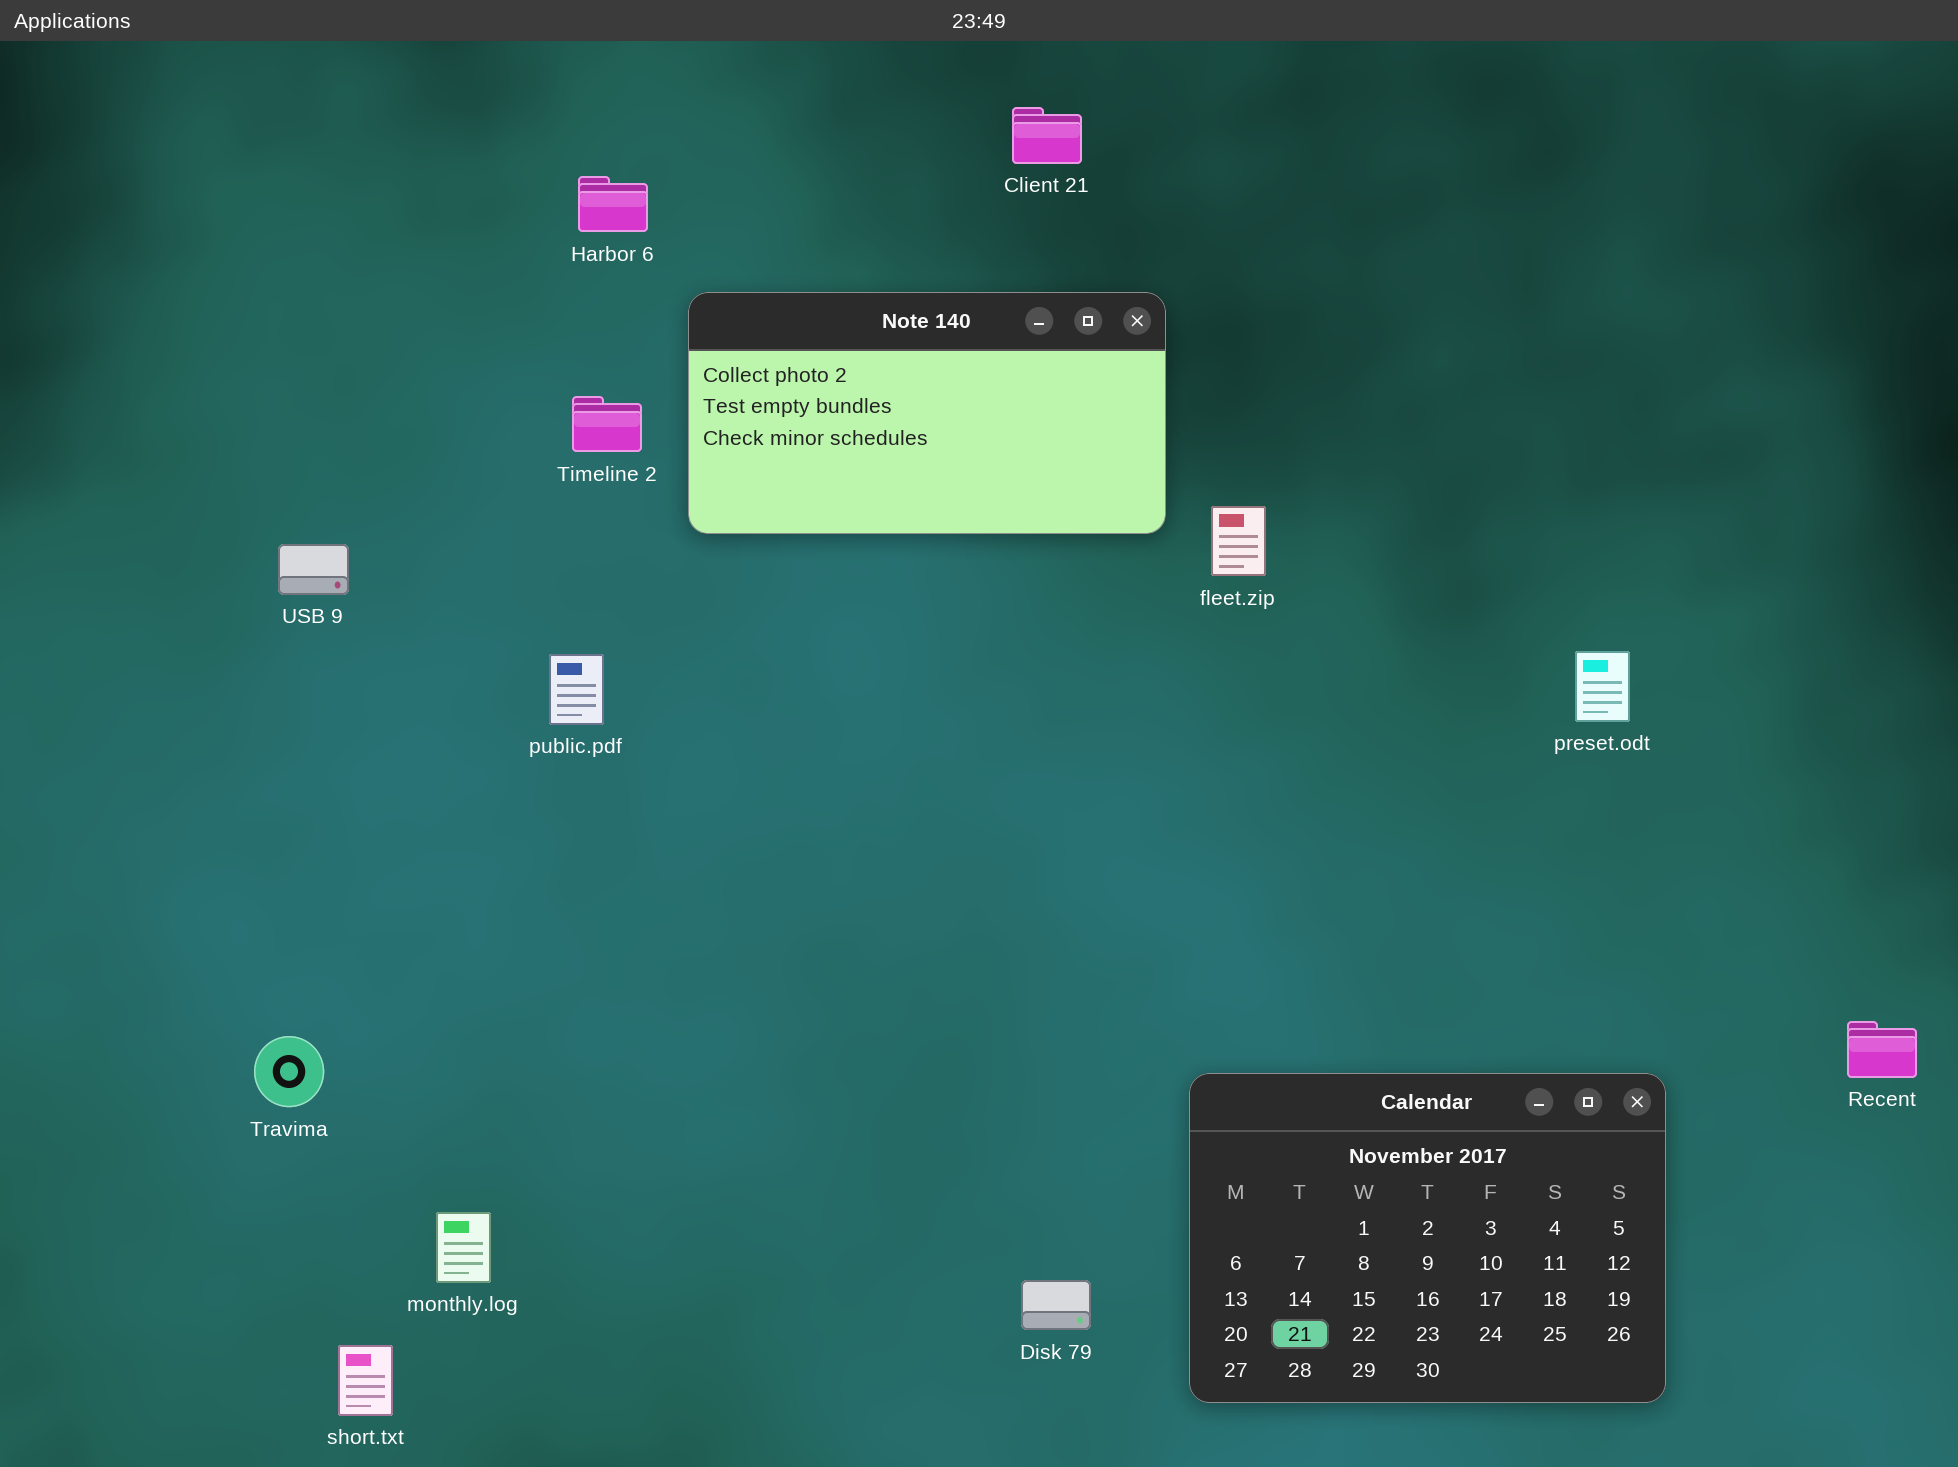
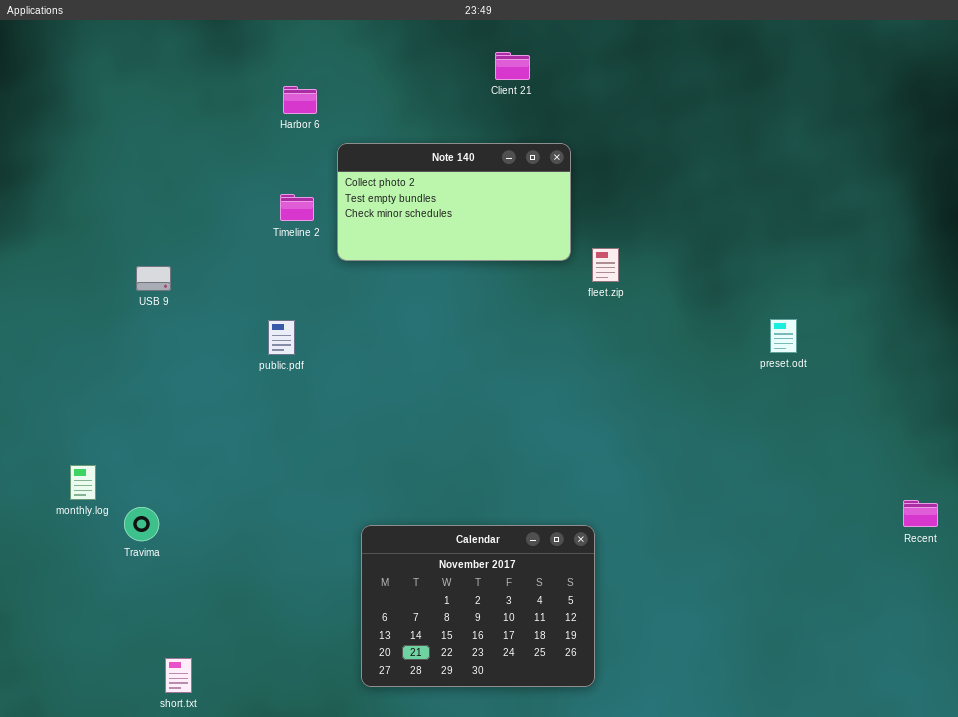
Calendar: [1189,1073,1666,1403] -> [361,525,595,687], moved
monthly.log: [436,1212,491,1283] -> [70,465,96,500], moved

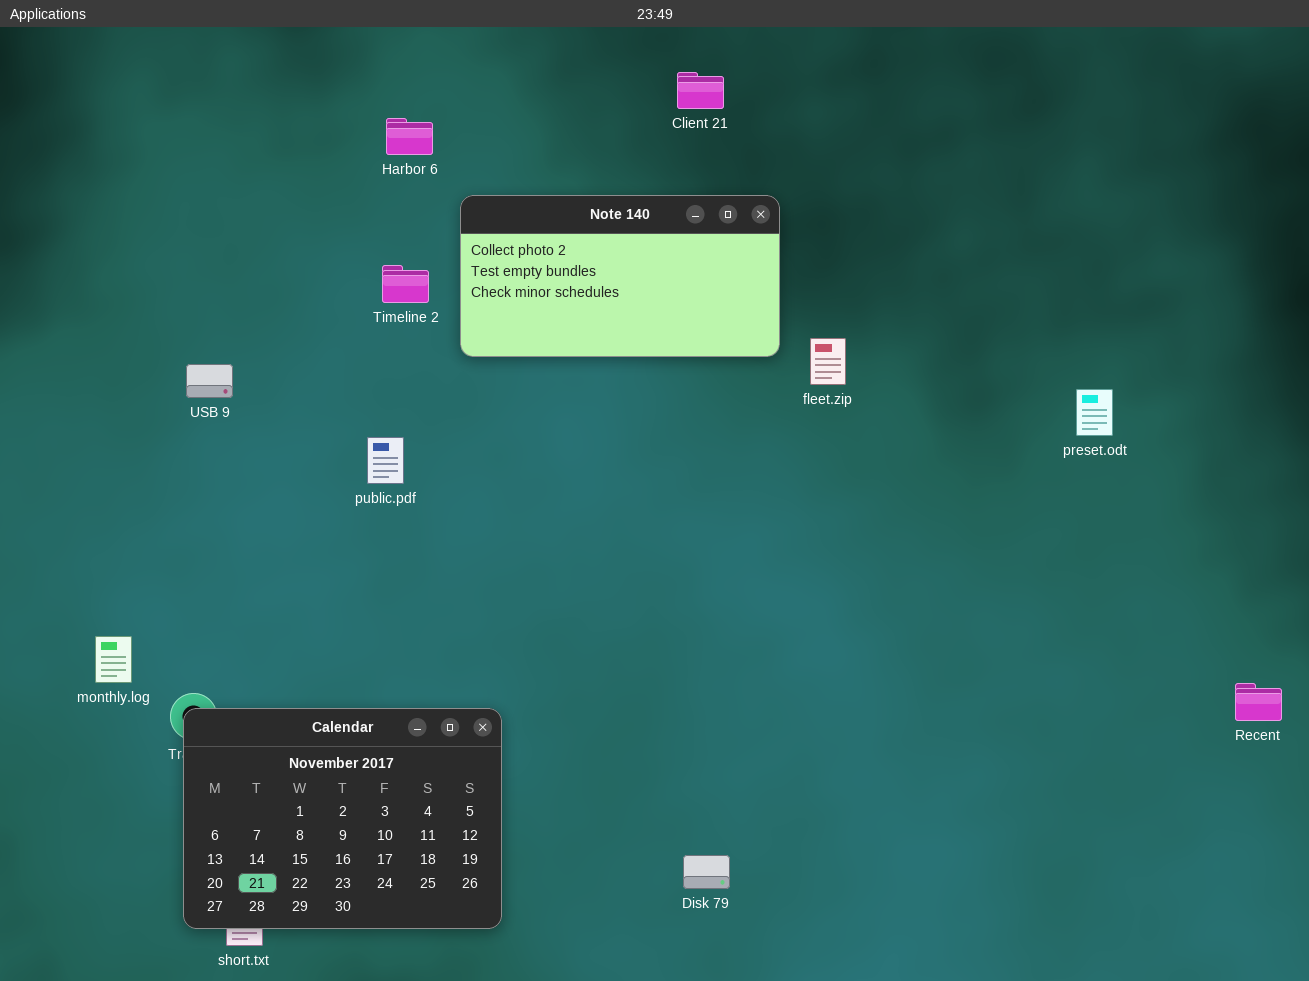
preset.odt: [770,319,797,353] -> [1076,389,1113,436], moved
Calendar: [361,525,595,687] -> [183,708,502,929], moved

